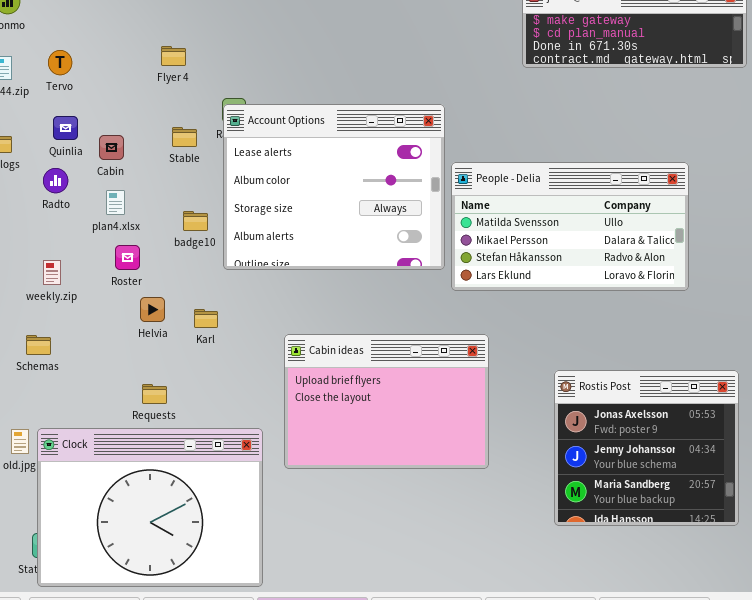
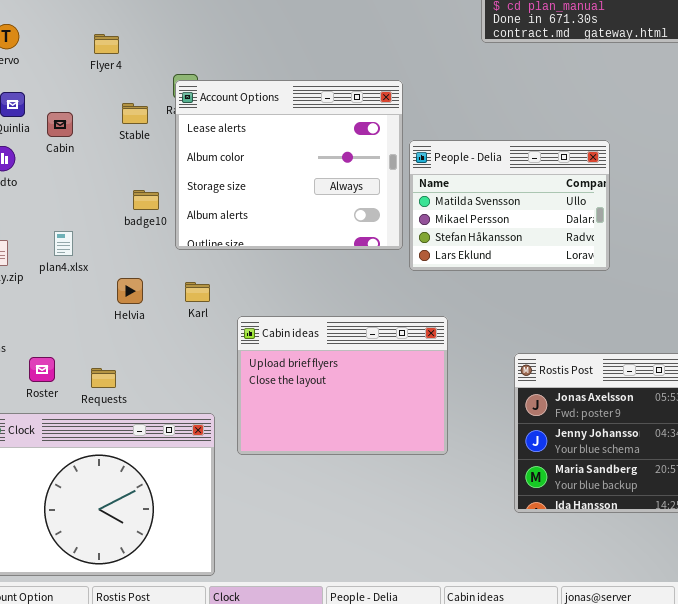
Flyer 4: [161,46,186,66] -> [94,34,119,54], moved
People - Delia: [451,162,689,291] -> [409,140,610,271], resized
plan4.xlsx: [106,190,125,215] -> [54,231,73,256], moved
Roster: [115,245,140,270] -> [29,357,55,382], moved
Helvia: [140,297,165,322] -> [117,278,143,304], moved
Karl: [194,309,218,328] -> [185,282,210,302], moved

